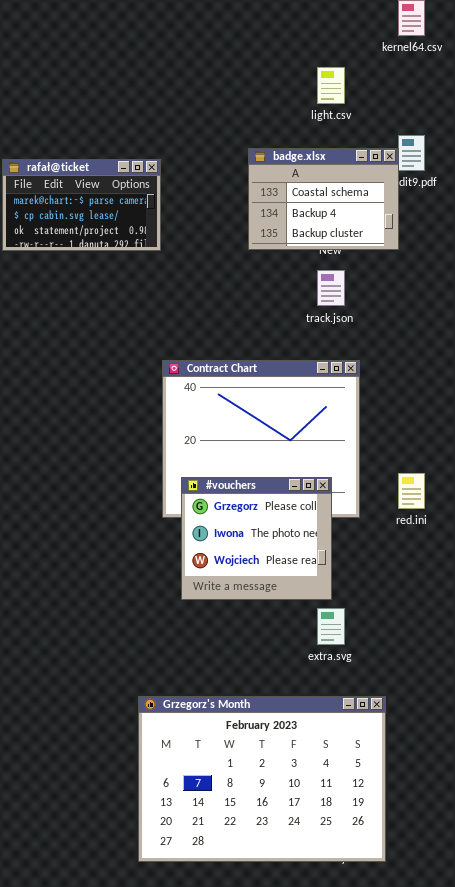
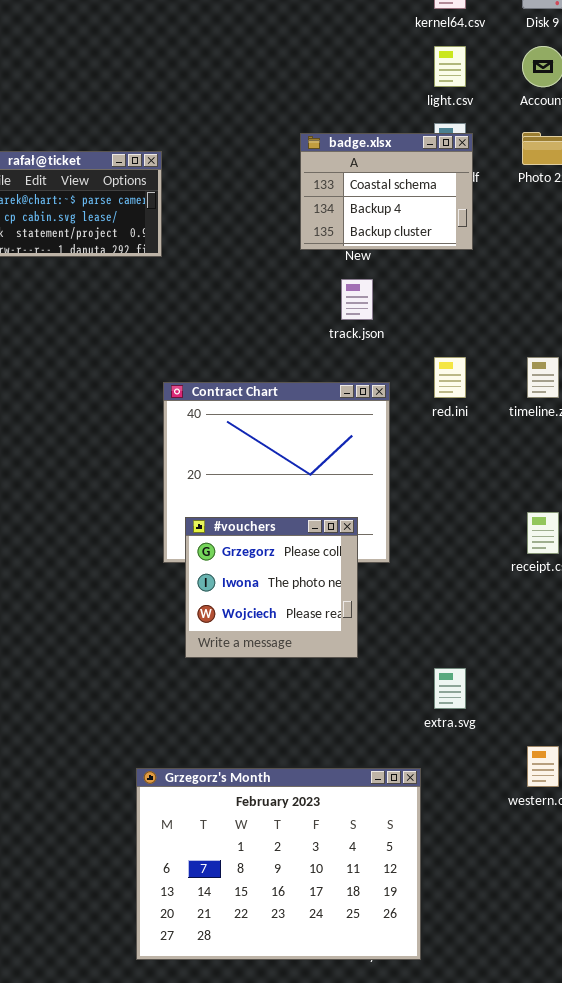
light.csv: [317,67,345,104] -> [434,46,466,87], moved
badge.xlsx: [248,148,399,250] -> [300,133,473,250], moved
red.ini: [398,473,425,509] -> [434,357,466,398], moved
extra.svg: [317,608,345,645] -> [434,668,466,709], moved

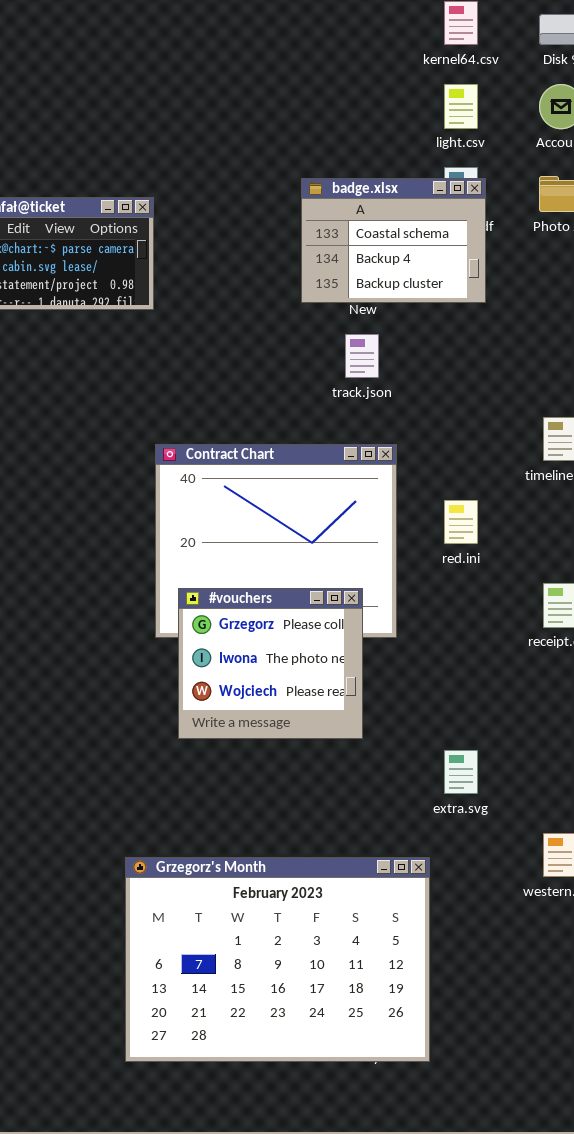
red.ini: [434,357,466,398] -> [444,500,478,544], moved

